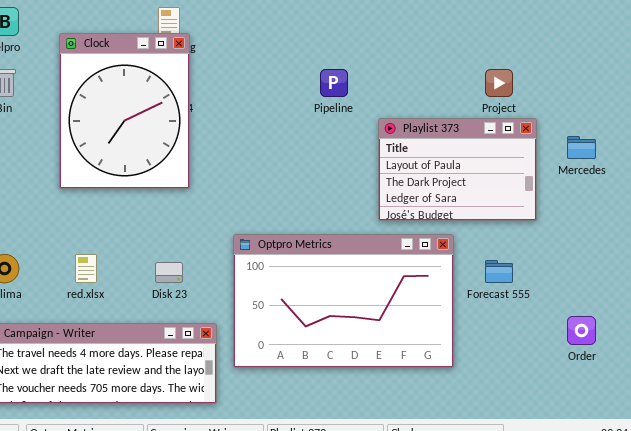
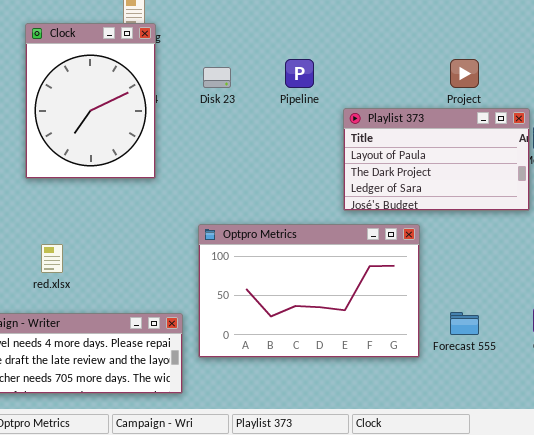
Playlist 373: [378,118,537,221] -> [343,108,530,211], resized
Forecast 555: [485,260,513,283] -> [450,312,479,335], moved
Disk 23: [155,262,183,283] -> [203,67,231,88], moved

